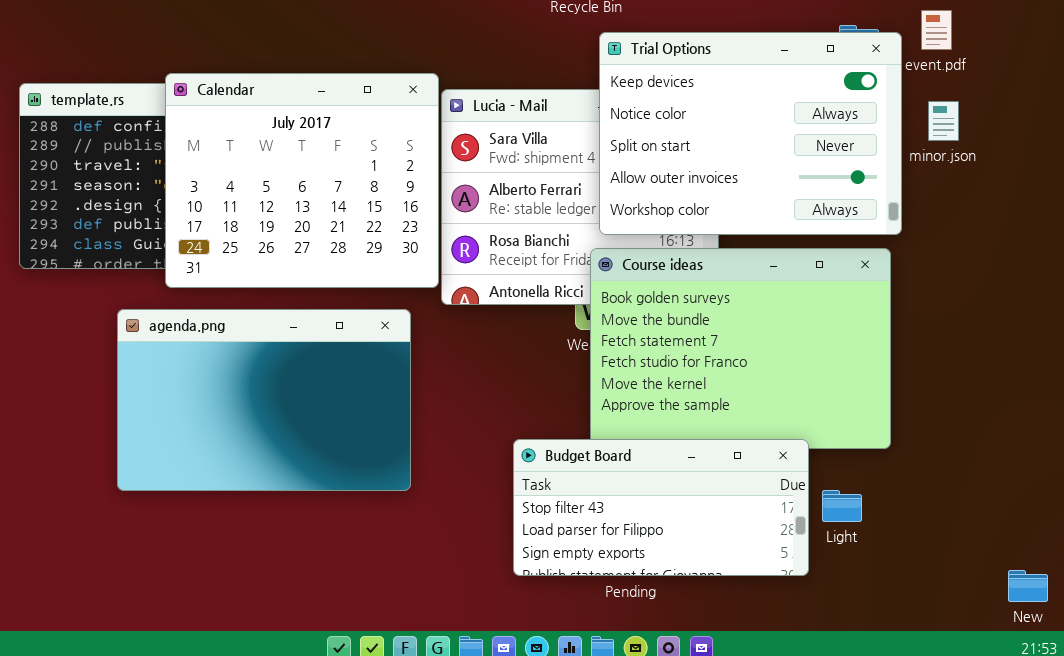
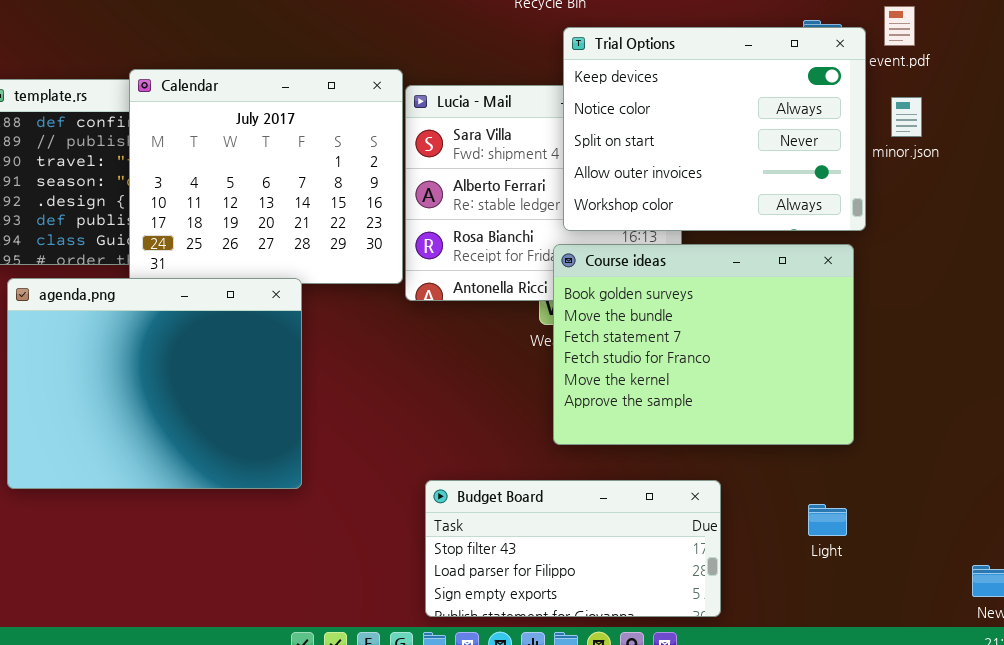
agenda.png: [117,309,411,491] -> [7,278,302,489], moved, resized
Budget Board: [513,439,809,576] -> [425,480,721,617], moved
Light: [822,490,862,522] -> [808,504,847,536], moved

